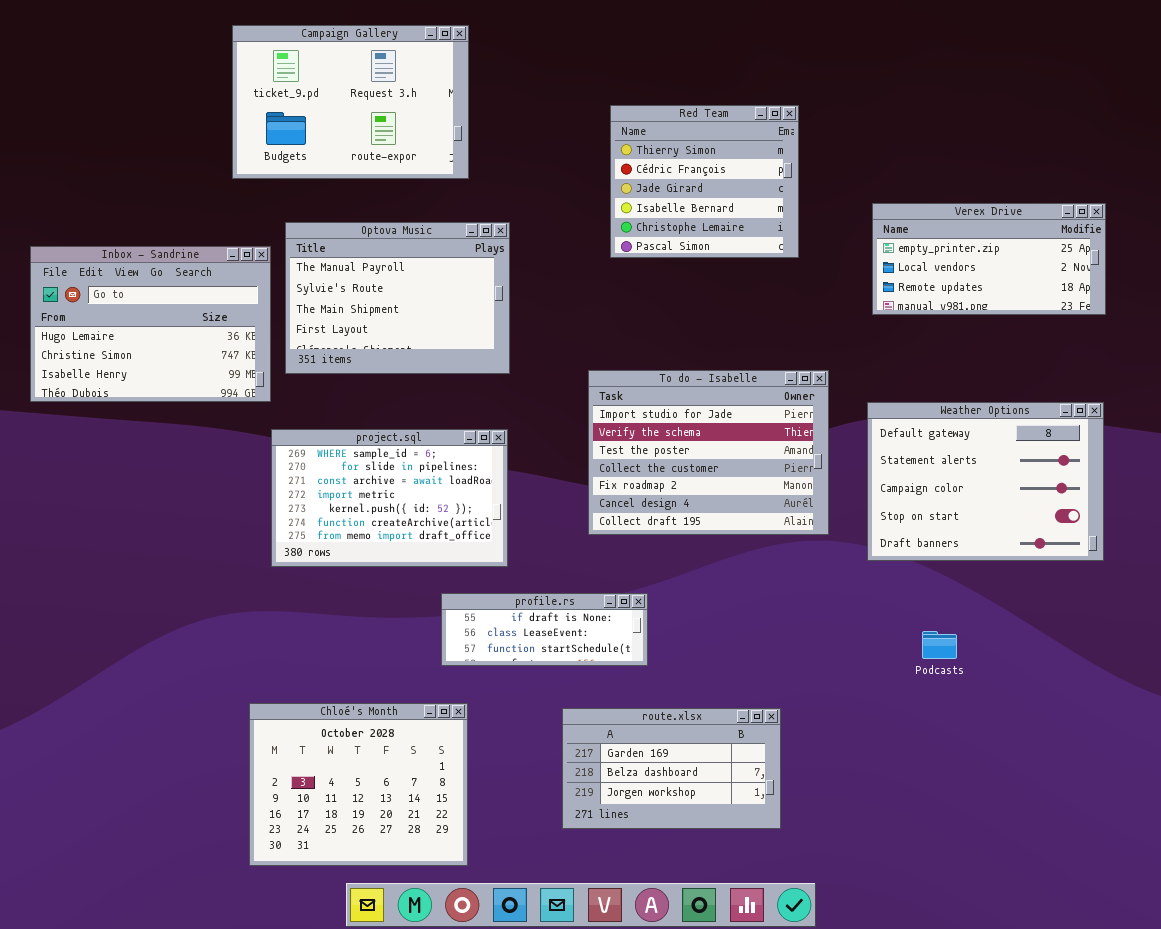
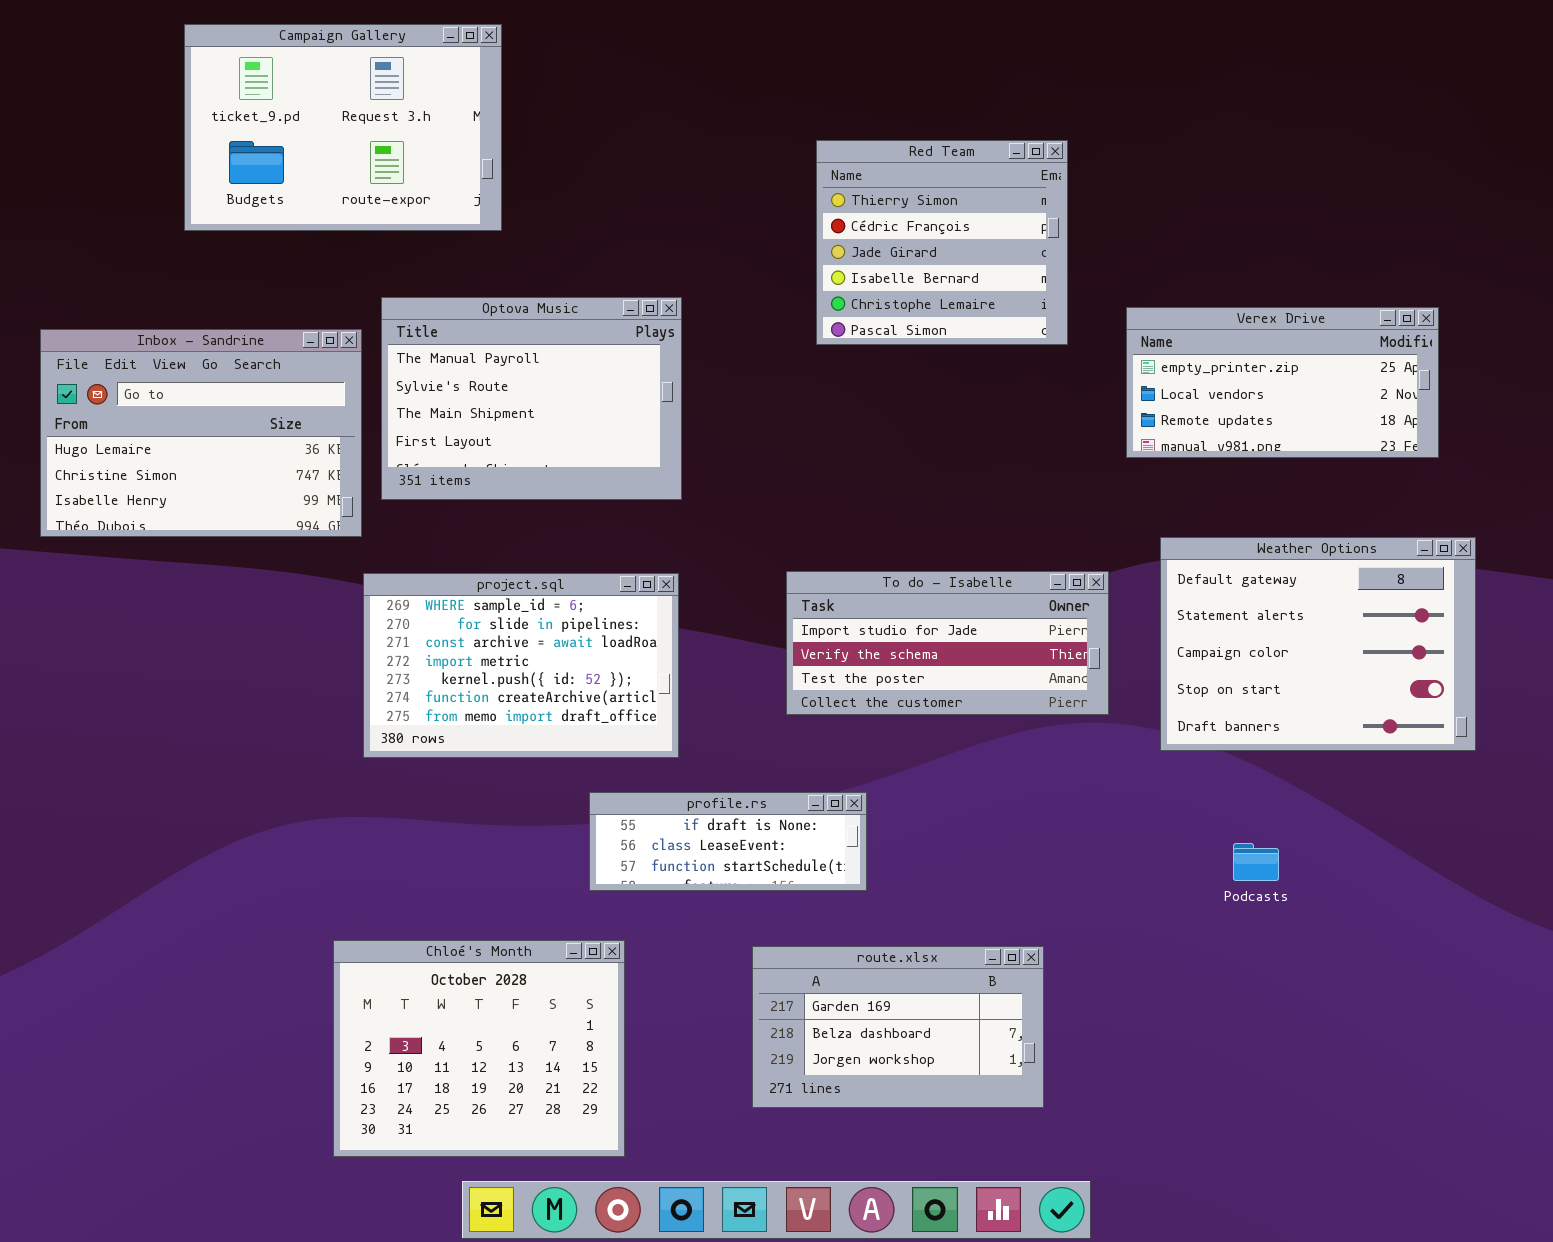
Campaign Gallery: [232,25,469,179] -> [184,24,502,231], moved
Verex Drive: [872,203,1106,315] -> [1126,307,1439,458], moved
To do - Isabelle: [588,370,829,535] -> [786,571,1109,715], resized

